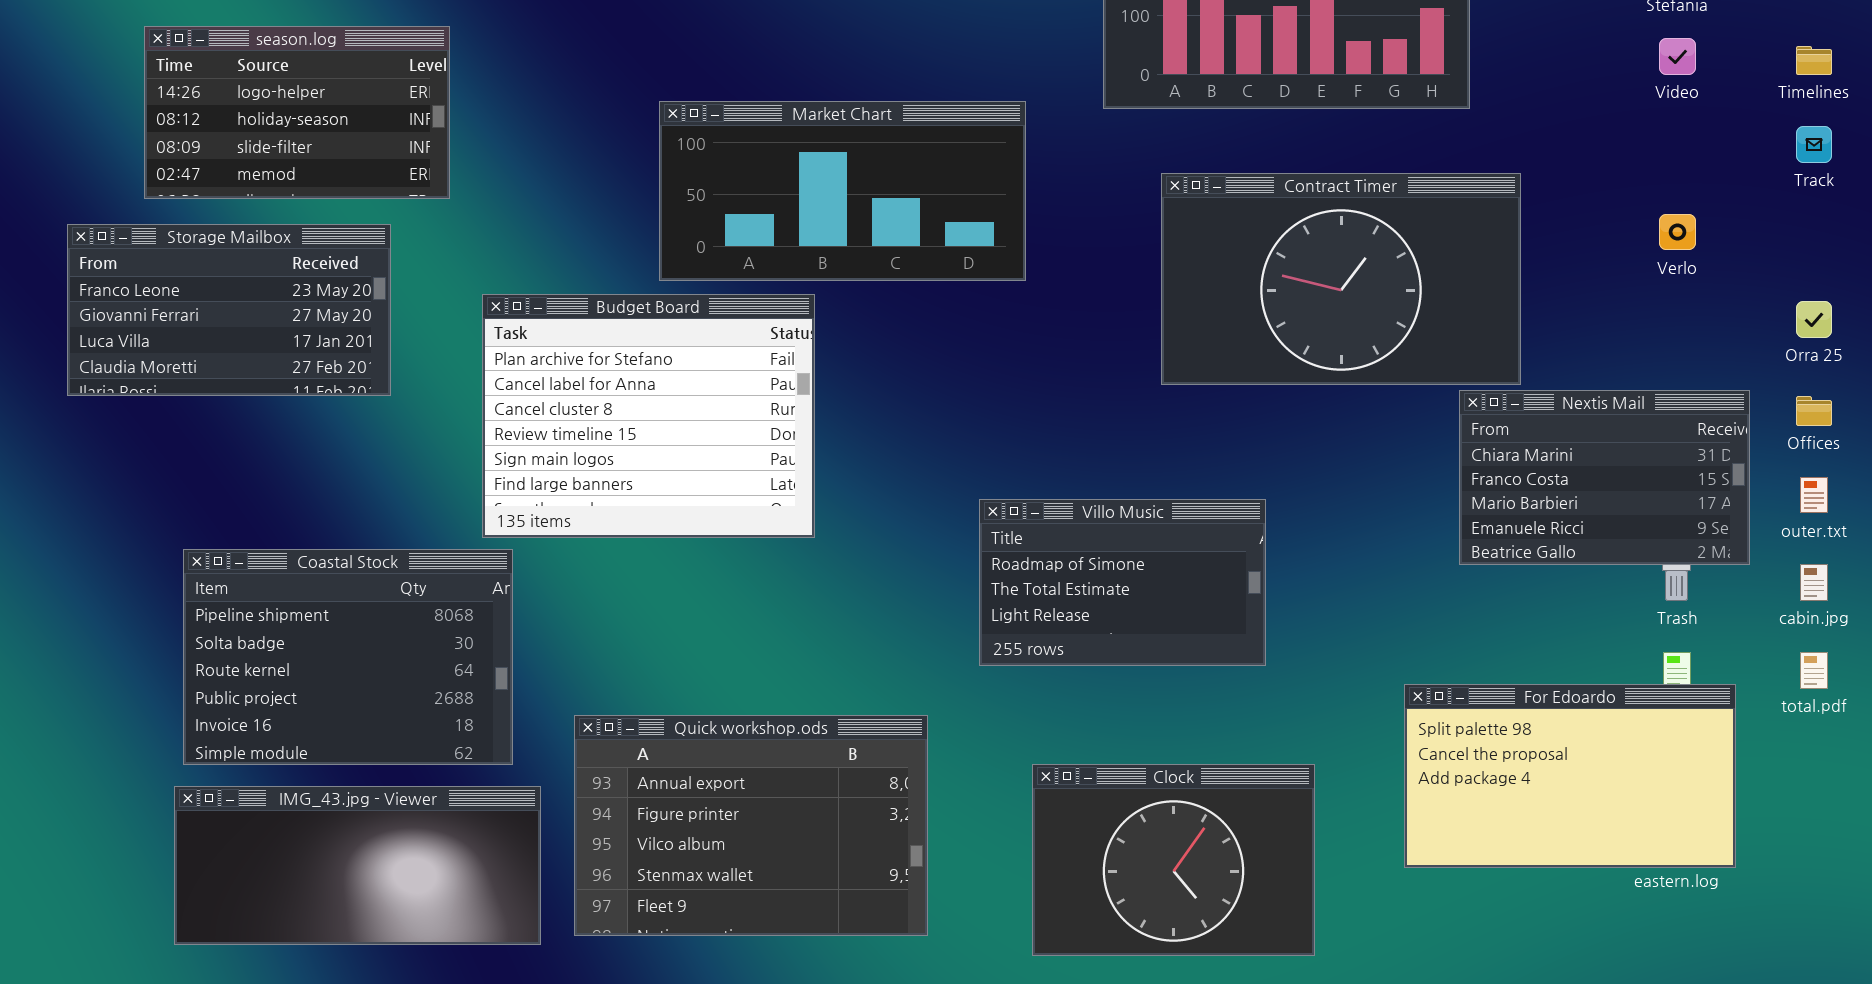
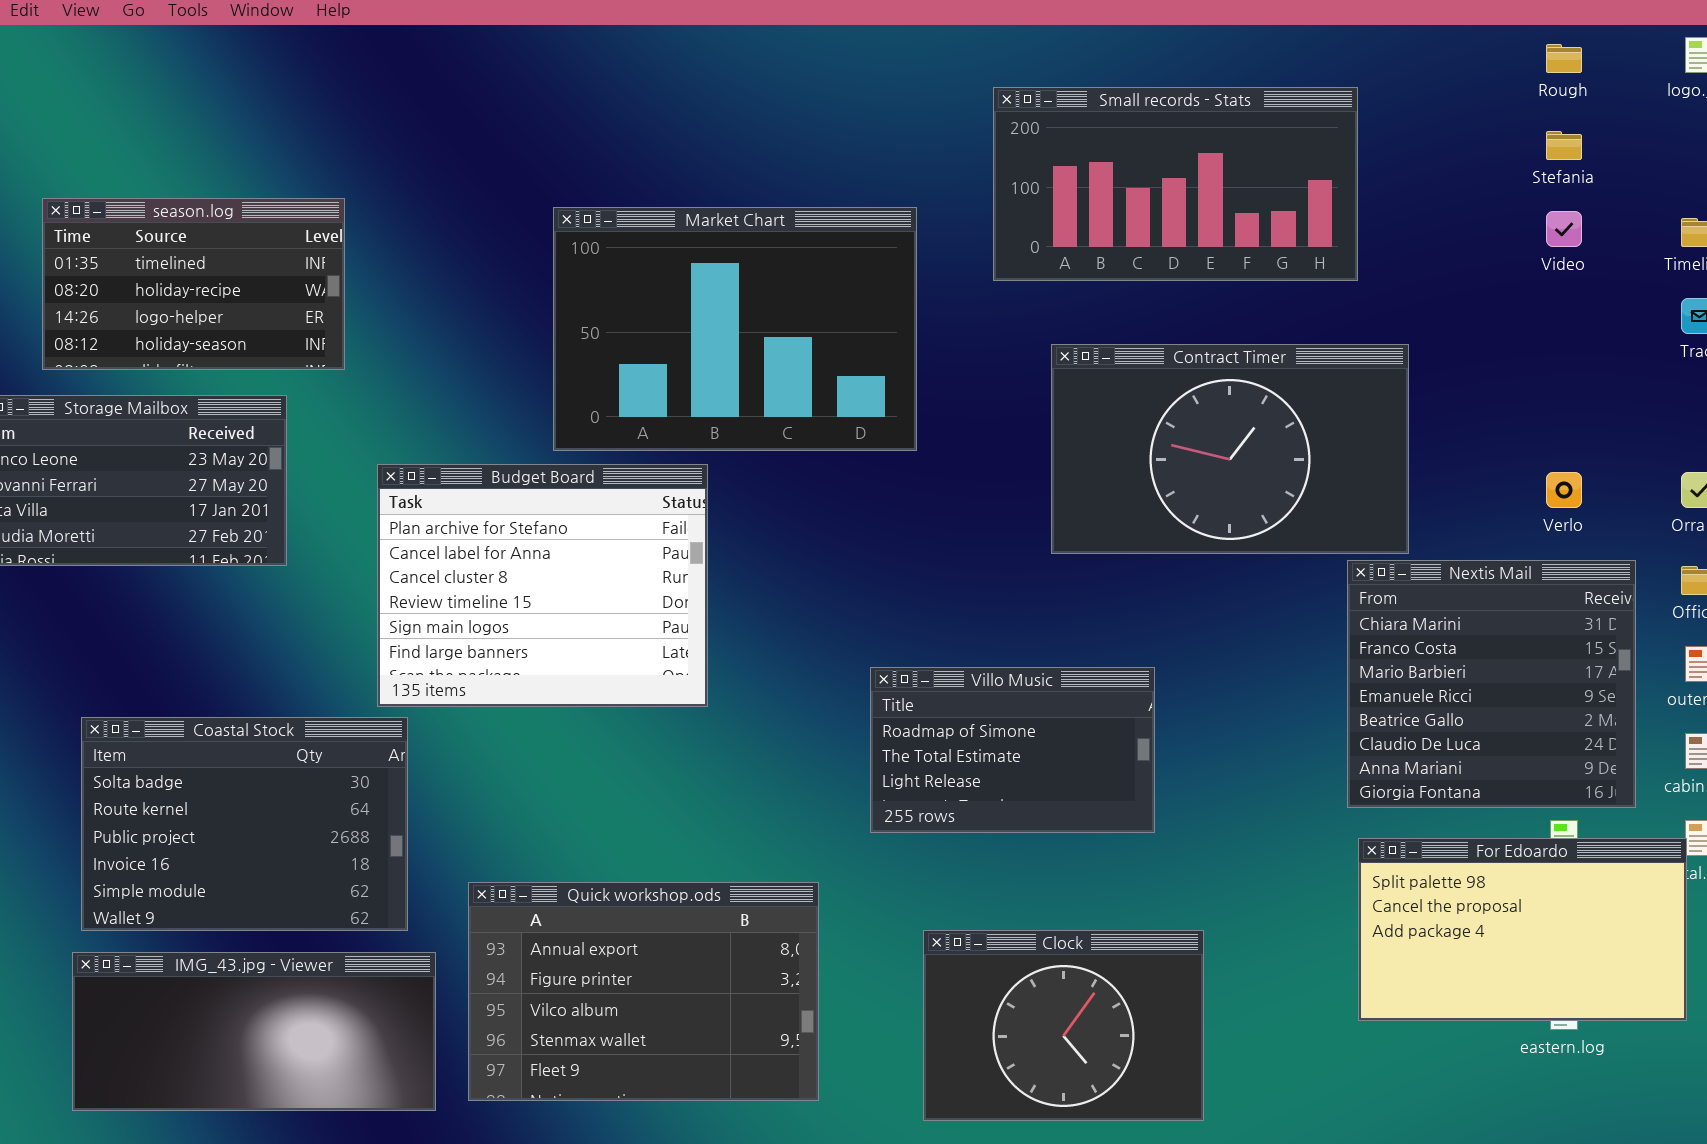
season.log: [144,26,450,199] -> [42,198,345,370], scrolled up 2 rows
Market Chart: [659,101,1026,281] -> [553,207,917,451], resized
Verlo: [1659,214,1696,250] -> [1546,472,1582,508], moved
Nextis Mail: [1459,390,1750,565] -> [1347,560,1636,808], resized
Coastal Stock: [183,549,513,765] -> [81,717,408,931], scrolled down 1 row
For Edoardo: [1404,684,1736,868] -> [1358,838,1687,1021], moved

